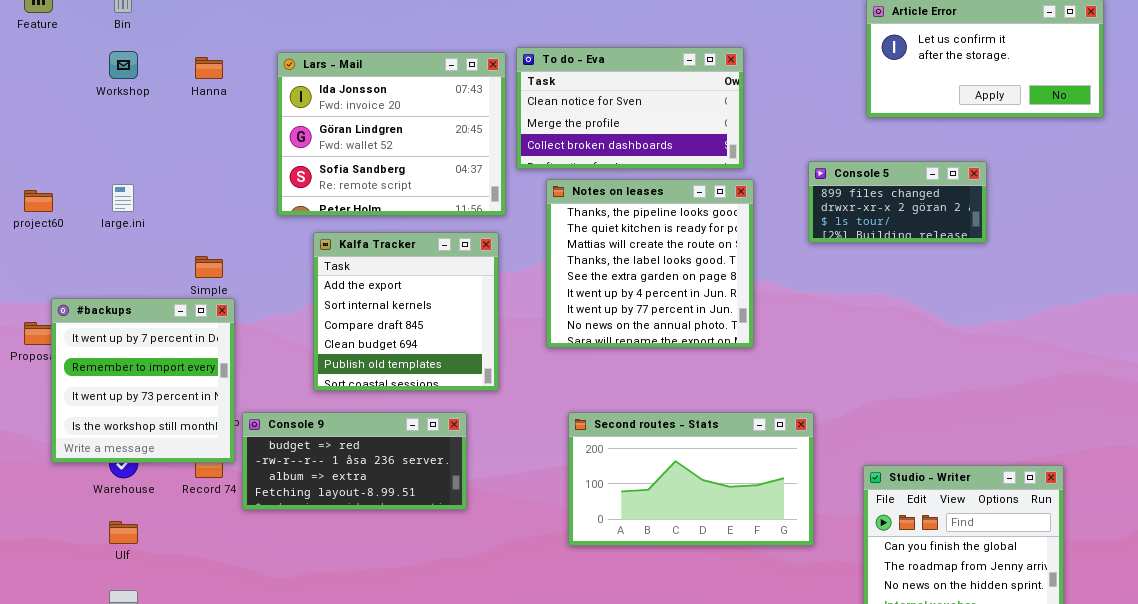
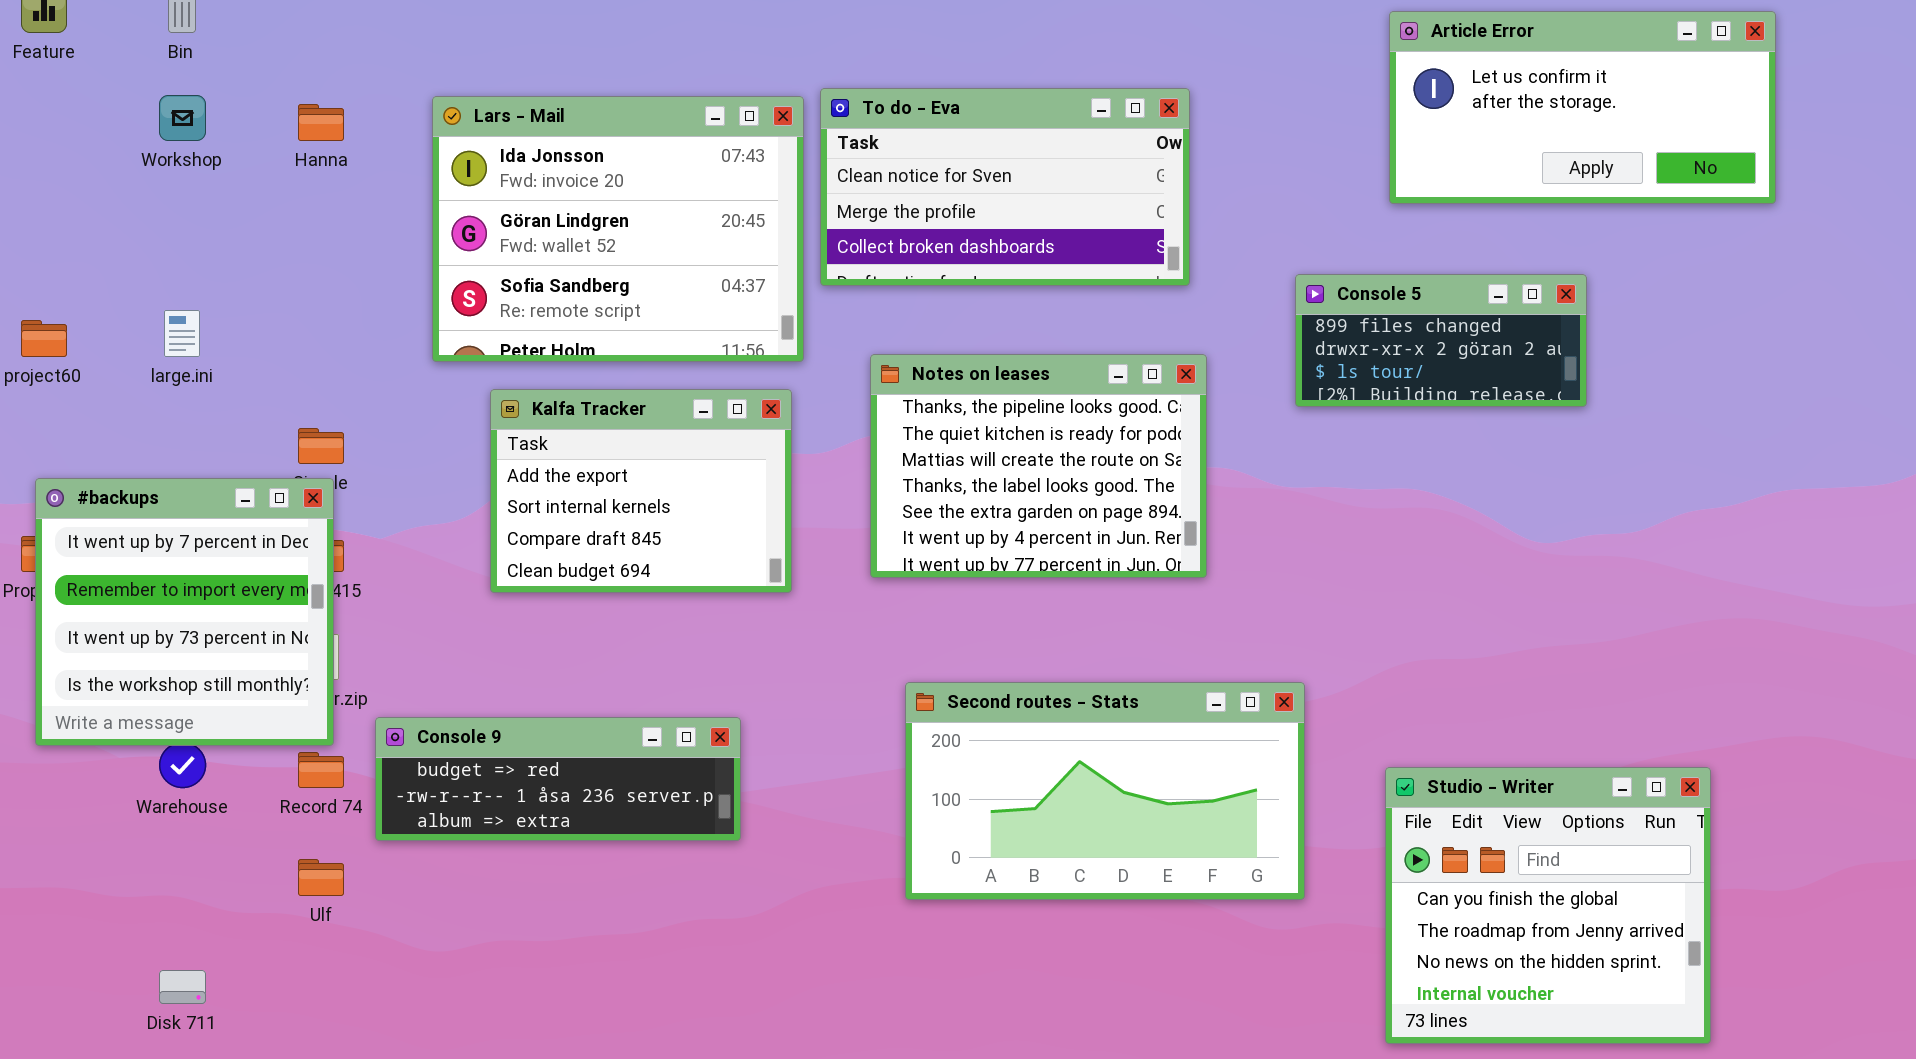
Notes on leases: [546,179,754,348] -> [870,354,1207,578], resized
Kalfa Tracker: [313,232,499,391] -> [490,389,792,593], resized
#backups: [51,298,235,463] -> [35,478,334,746], moved
Console 9: [242,412,467,510] -> [375,717,741,841], resized
Ulf: [109,521,138,544] -> [298,859,344,896], moved

